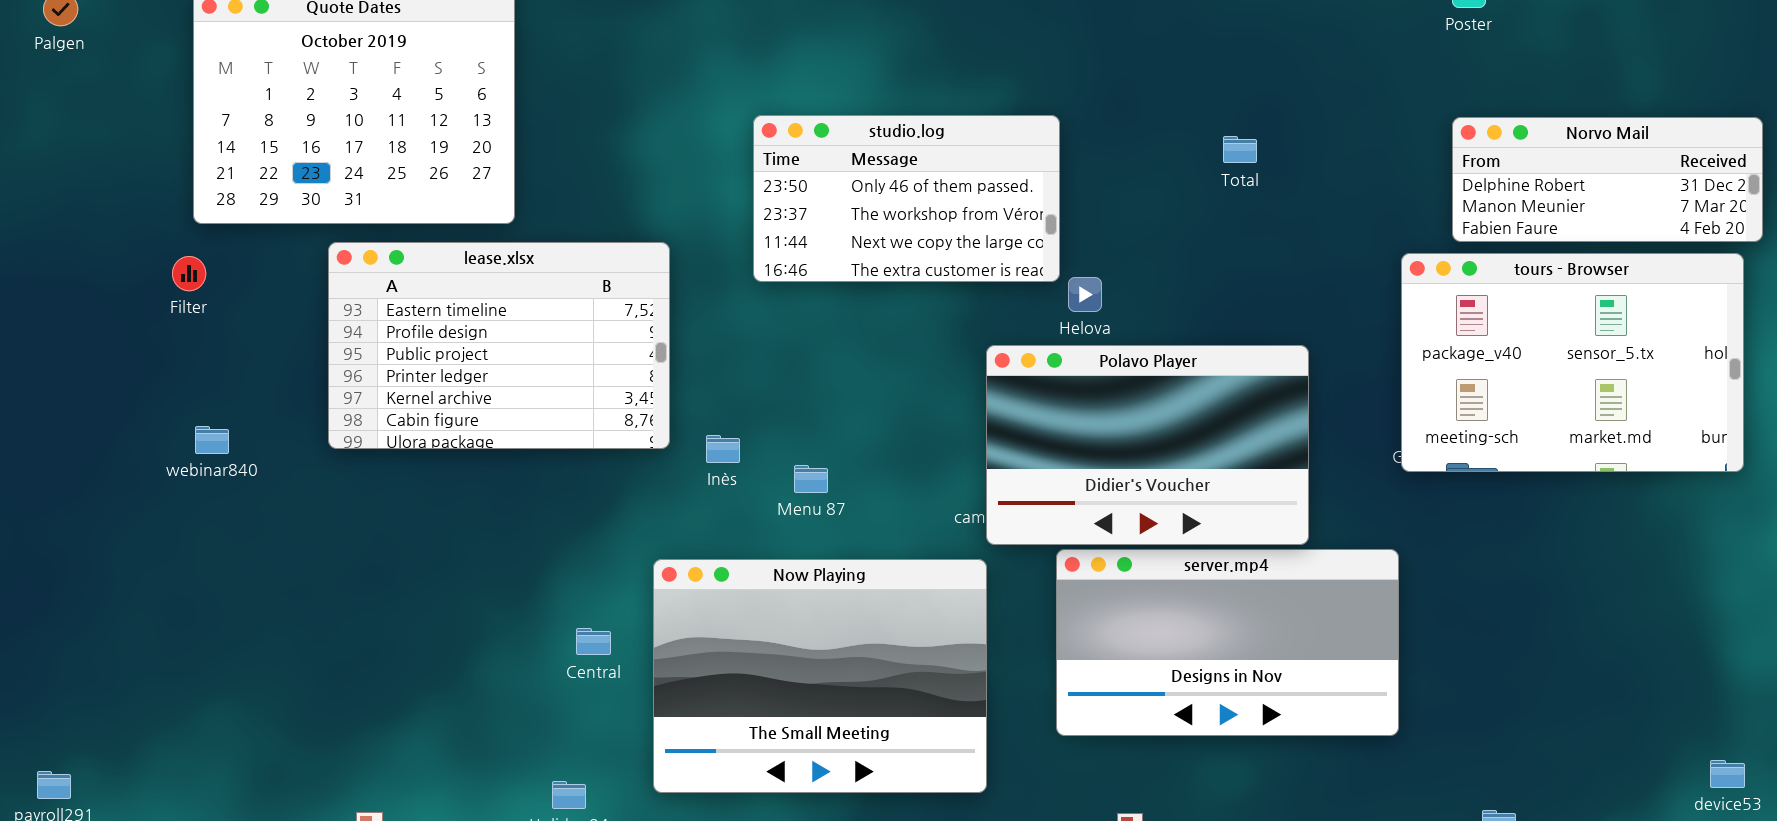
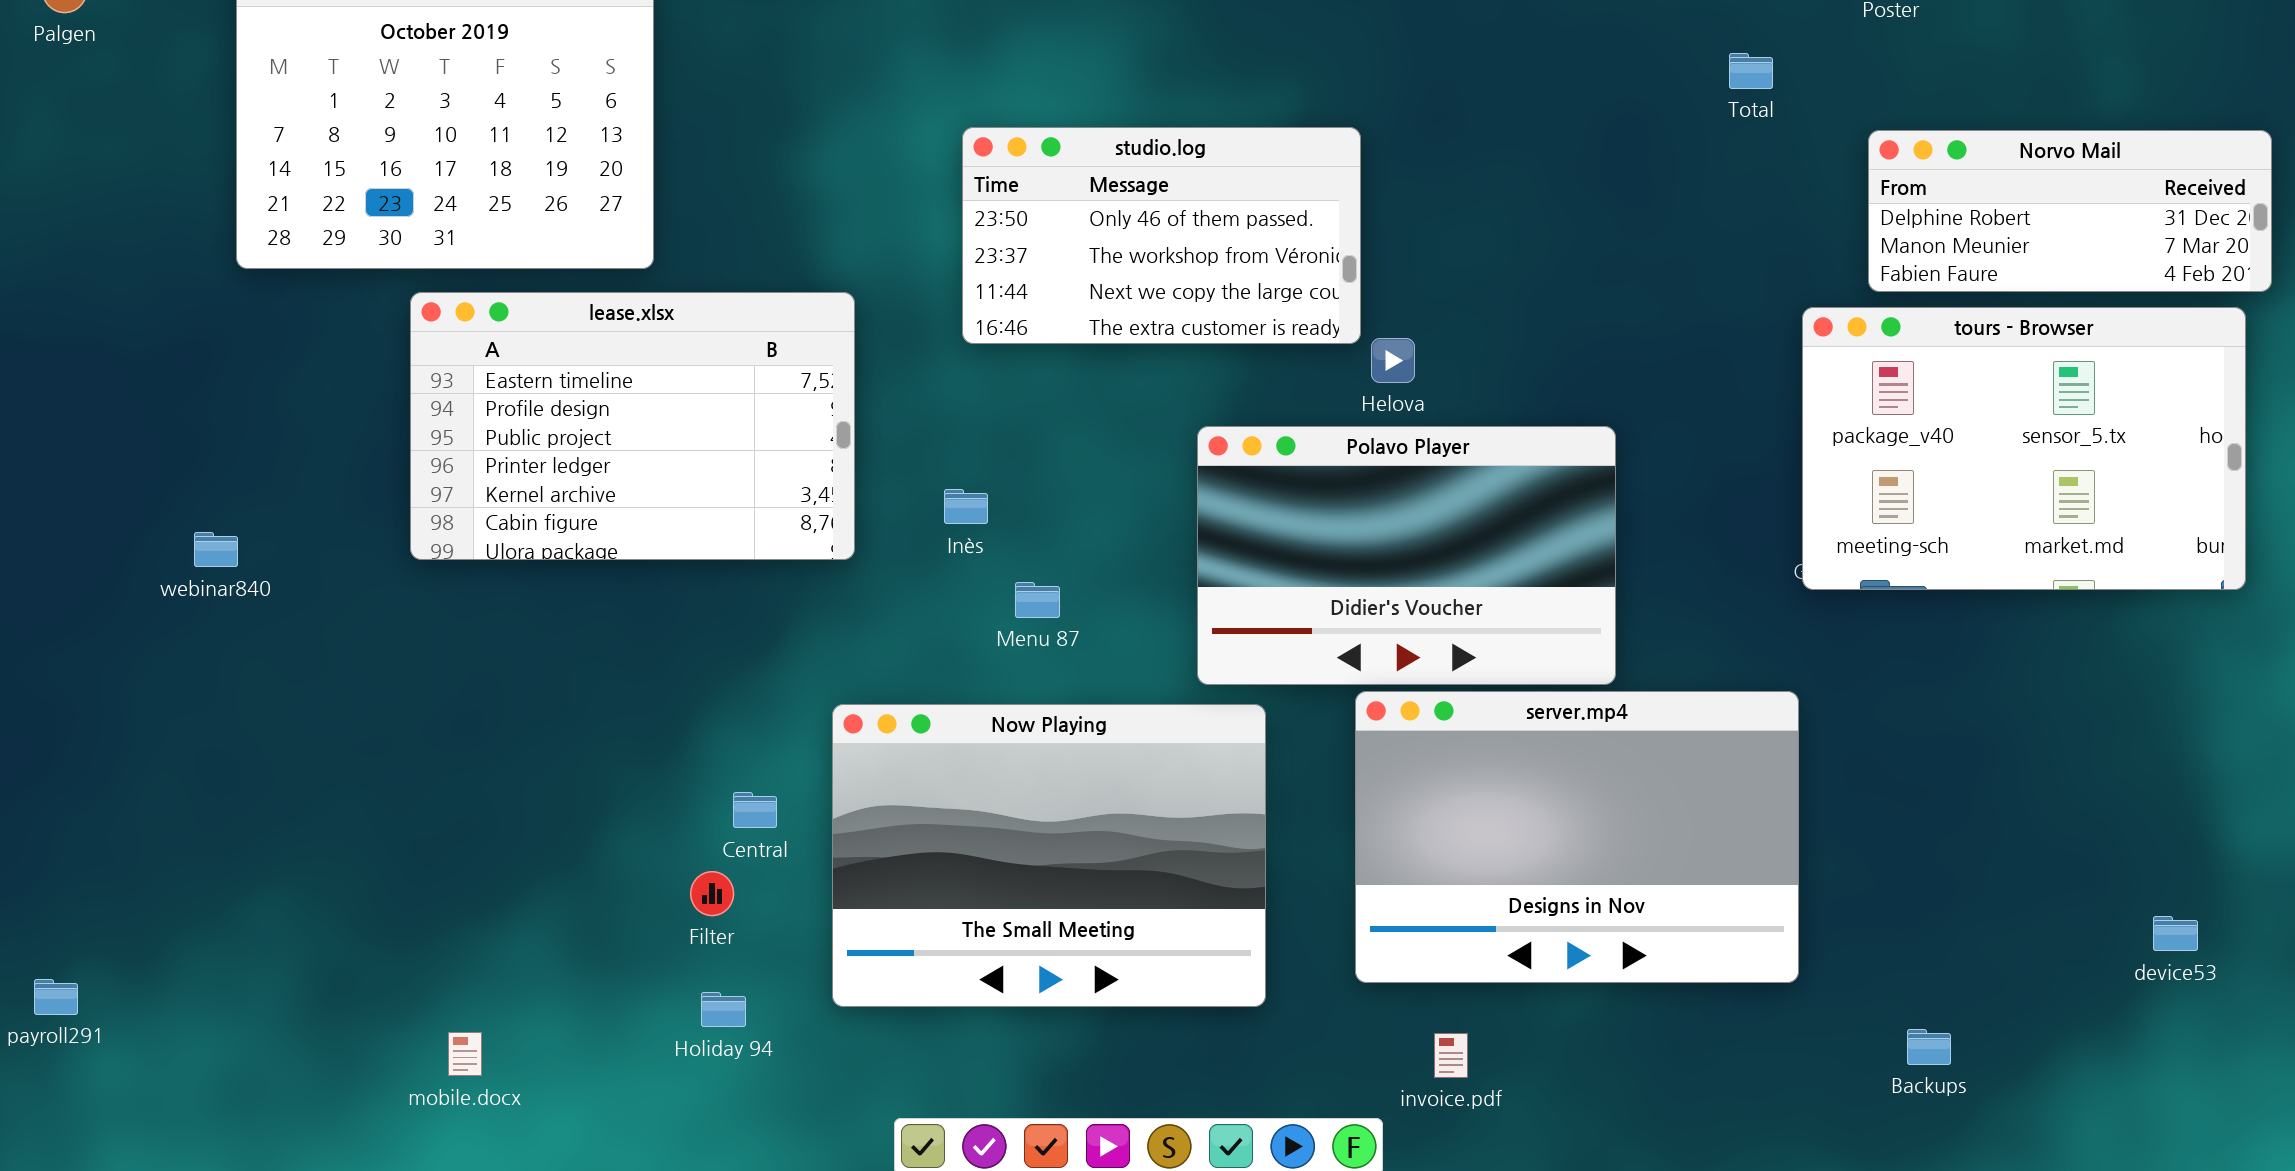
Total: [1223,136,1257,163] -> [1729,53,1773,89], moved
Filter: [172,256,206,291] -> [690,871,734,916], moved
Polavo Player: [986,345,1309,545] -> [1197,426,1616,685], moved
webinar840: [195,426,229,454] -> [194,532,238,567], moved
Inès: [706,435,740,463] -> [944,489,988,524], moved
server.mp4: [1056,549,1399,736] -> [1355,691,1799,983], resized
device53: [1710,760,1745,788] -> [2153,916,2198,951], moved

